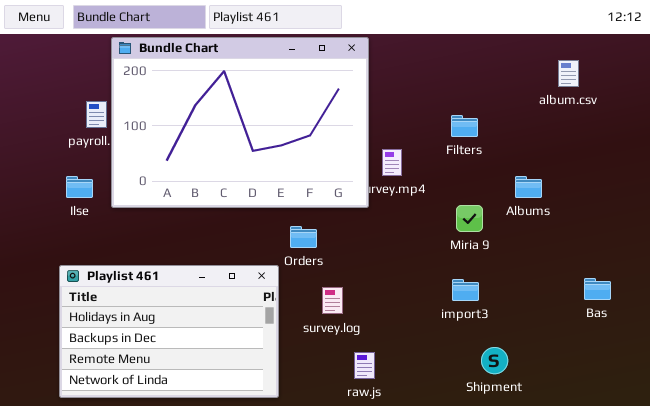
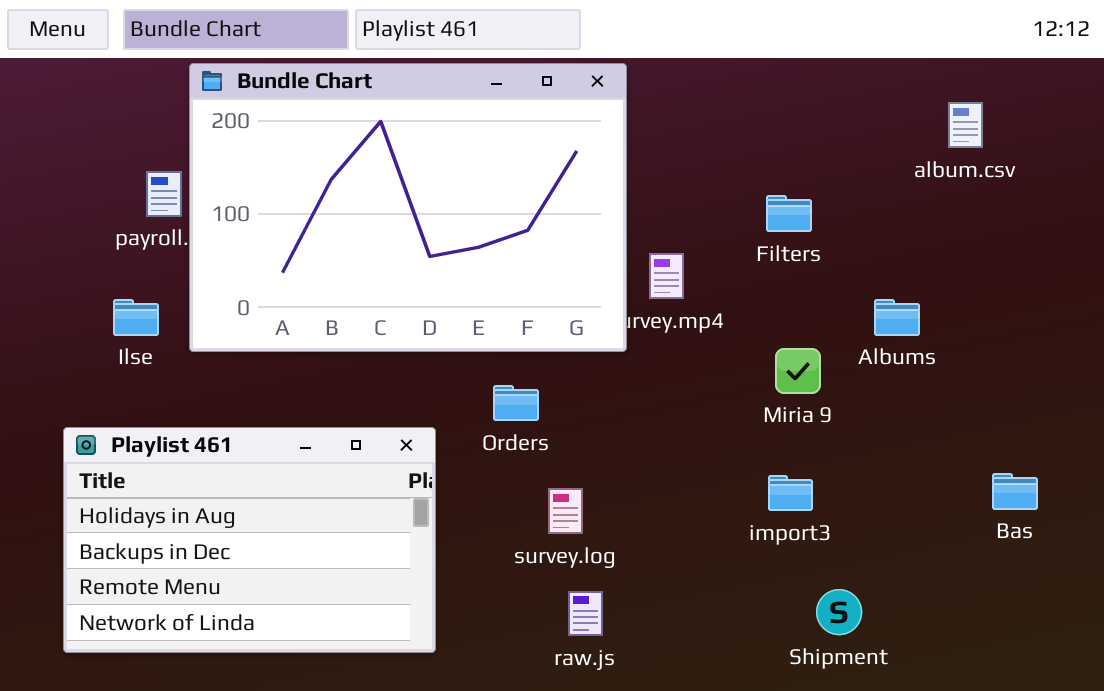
Playlist 461: [59,265,279,398] -> [63,427,436,653], moved
raw.js: [354,352,375,379] -> [568,591,603,636], moved

